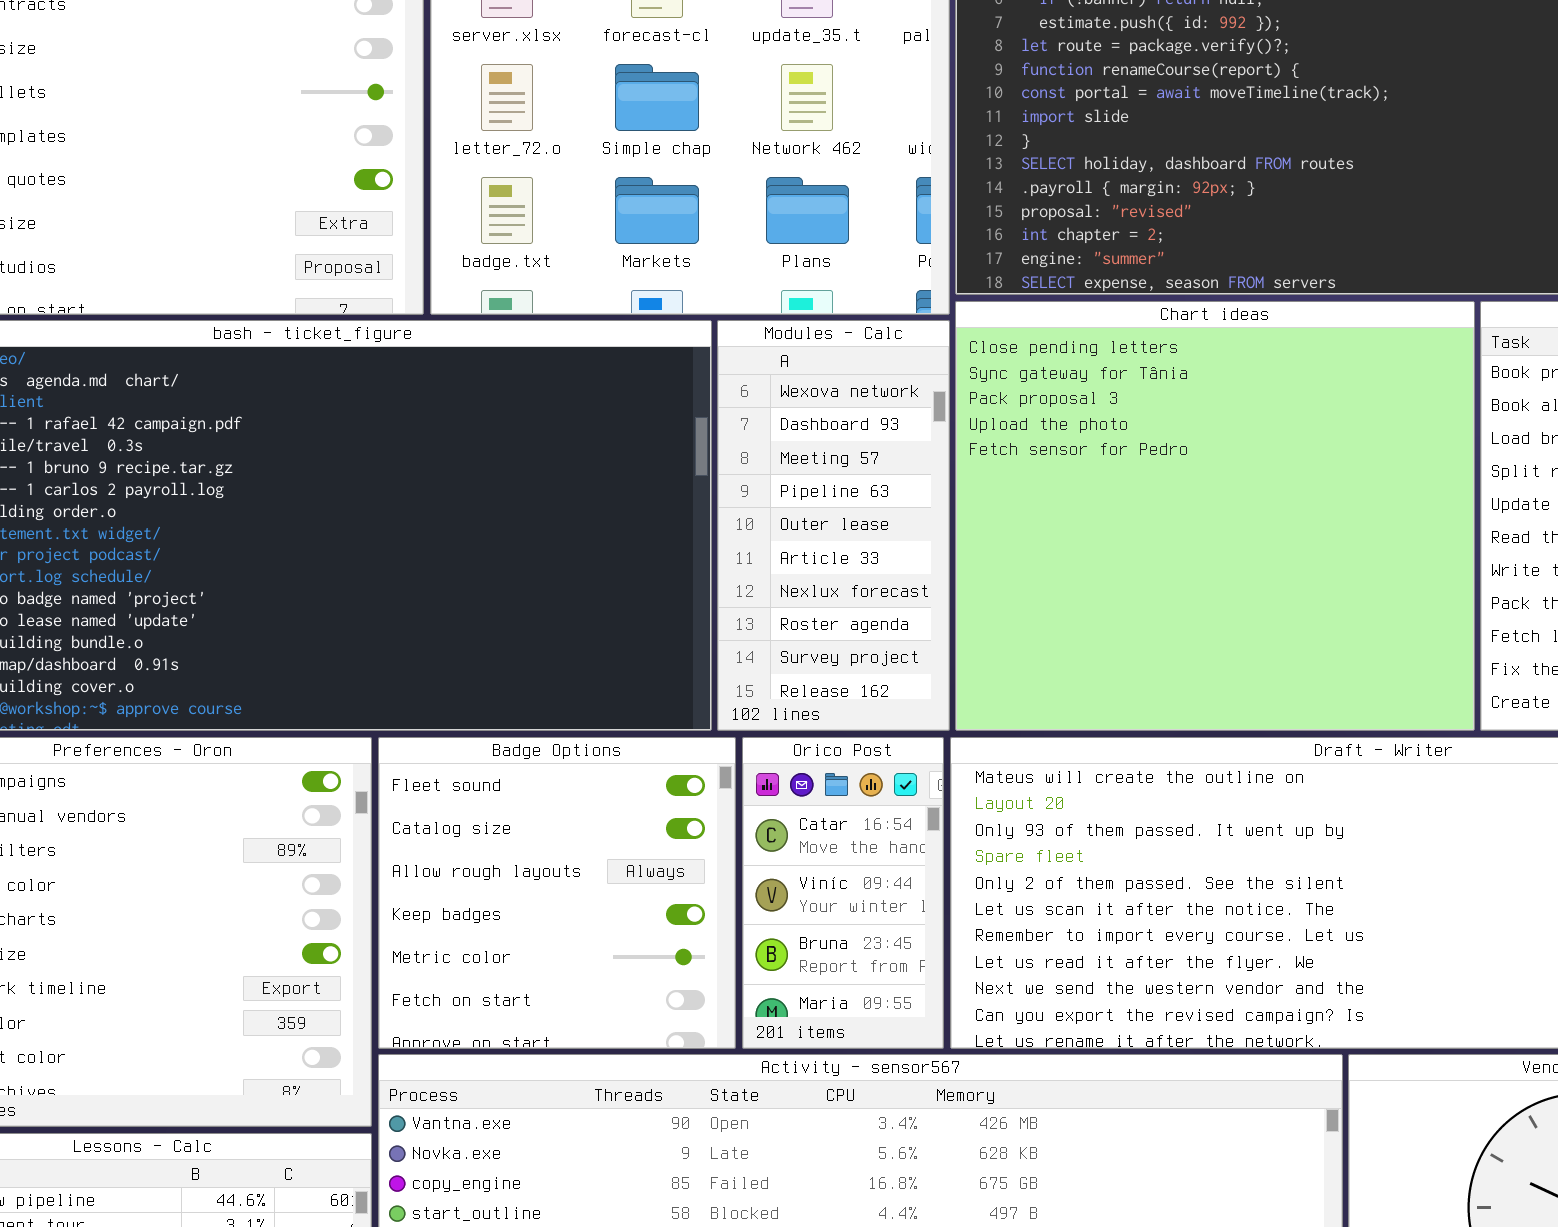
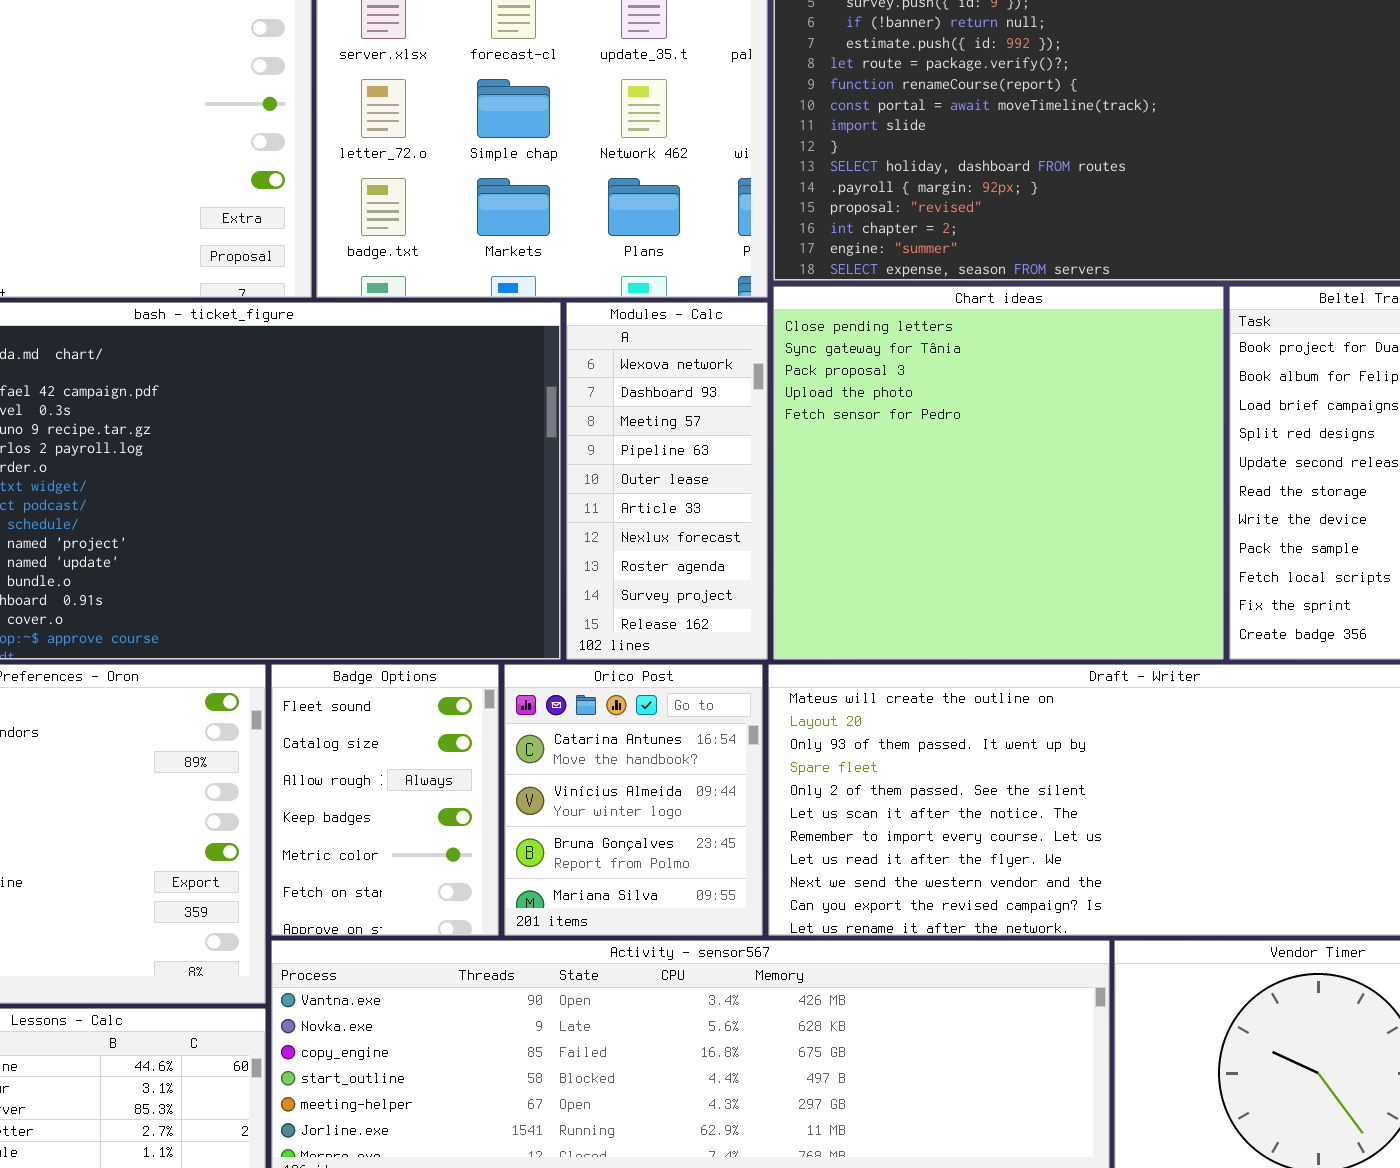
Badge Options: [378,737,736,1049] -> [271,664,499,936], resized
Orico Post: [742,737,944,1049] -> [504,664,763,936], resized

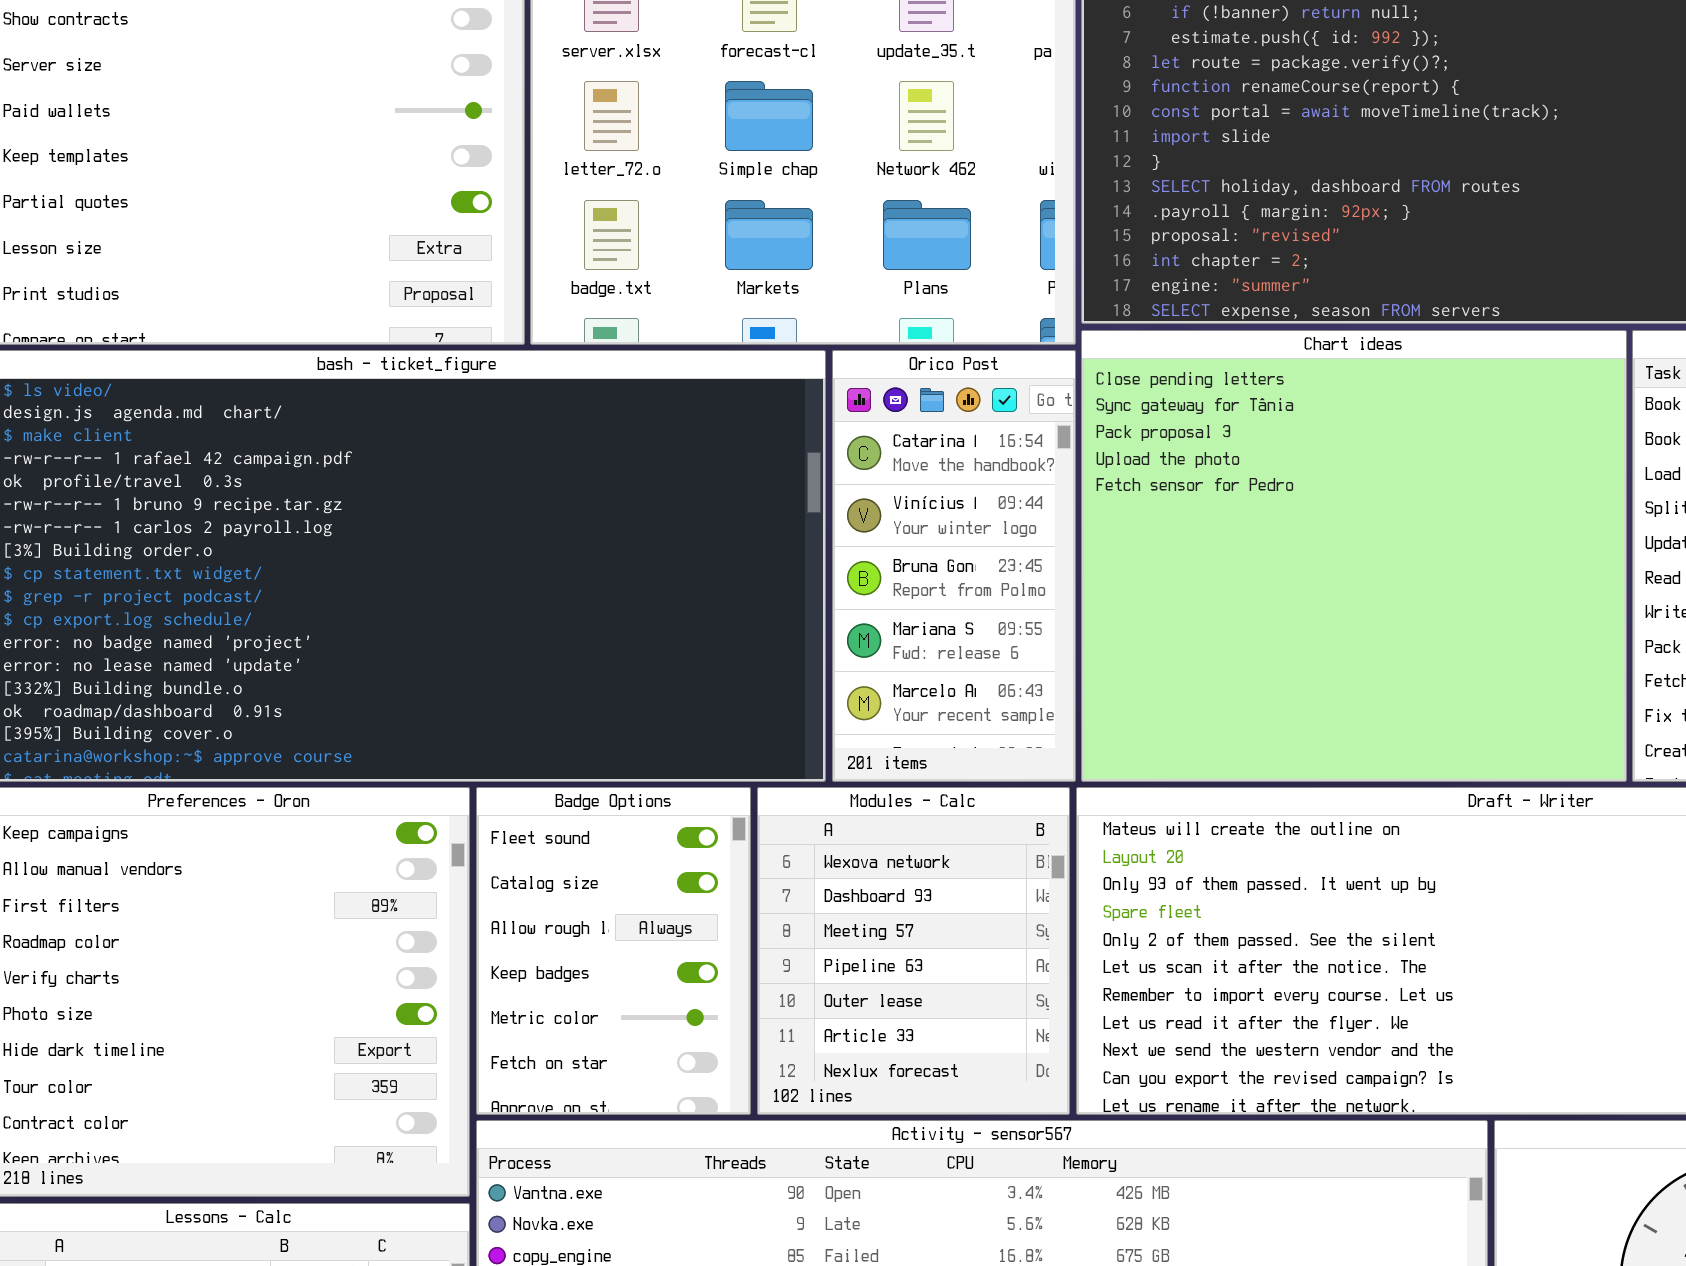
Modules - Calc: [566,302,768,660] -> [757,787,1070,1115], moved, resized
Orico Post: [504,664,763,936] -> [832,350,1076,782], moved, resized

